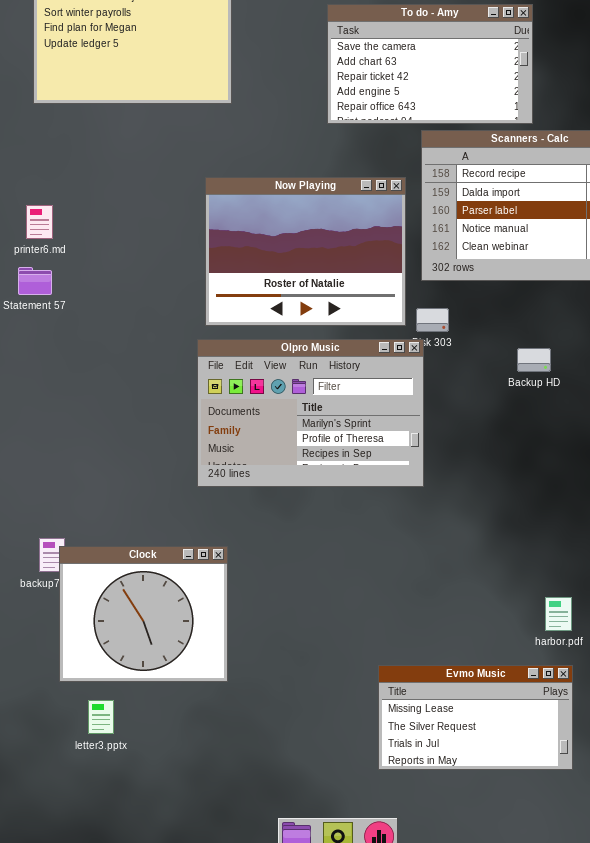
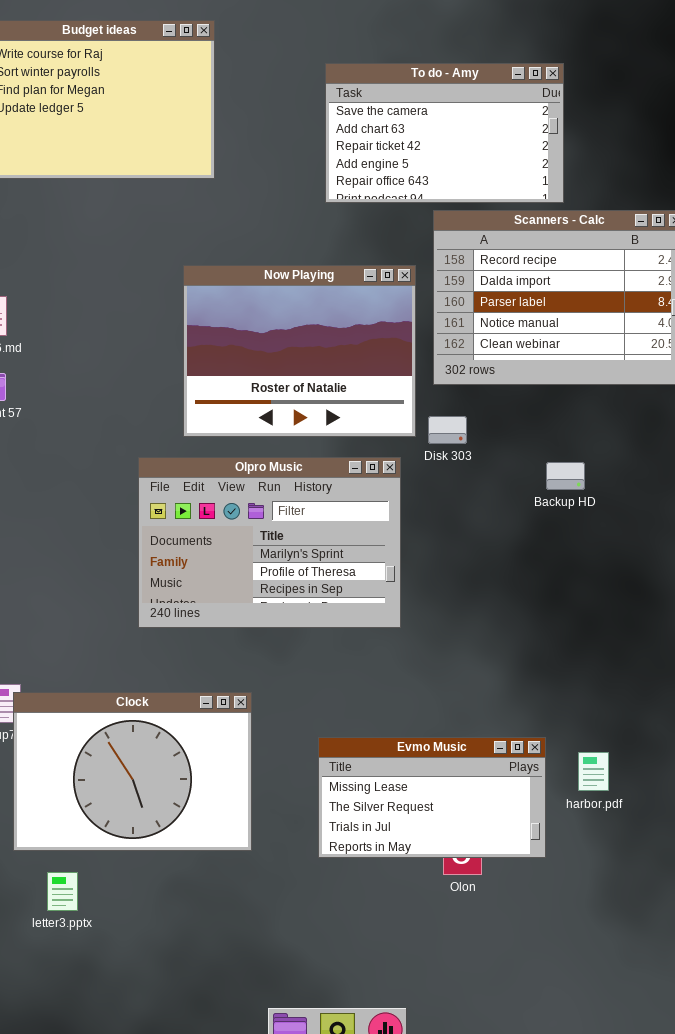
Olpro Music: [197,339,424,487] -> [138,457,401,628], moved
Clock: [59,546,228,682] -> [13,692,252,851], resized
Evmo Music: [378,665,573,770] -> [318,737,546,858], moved

